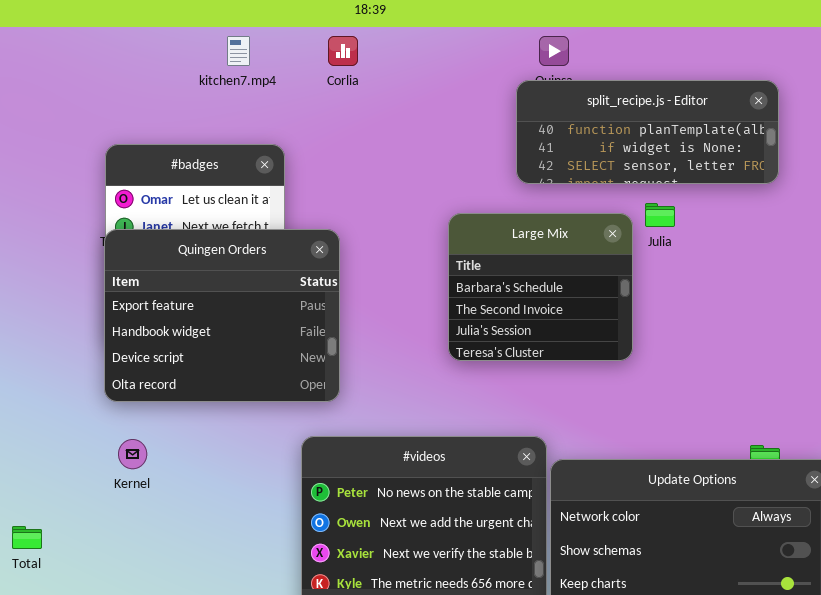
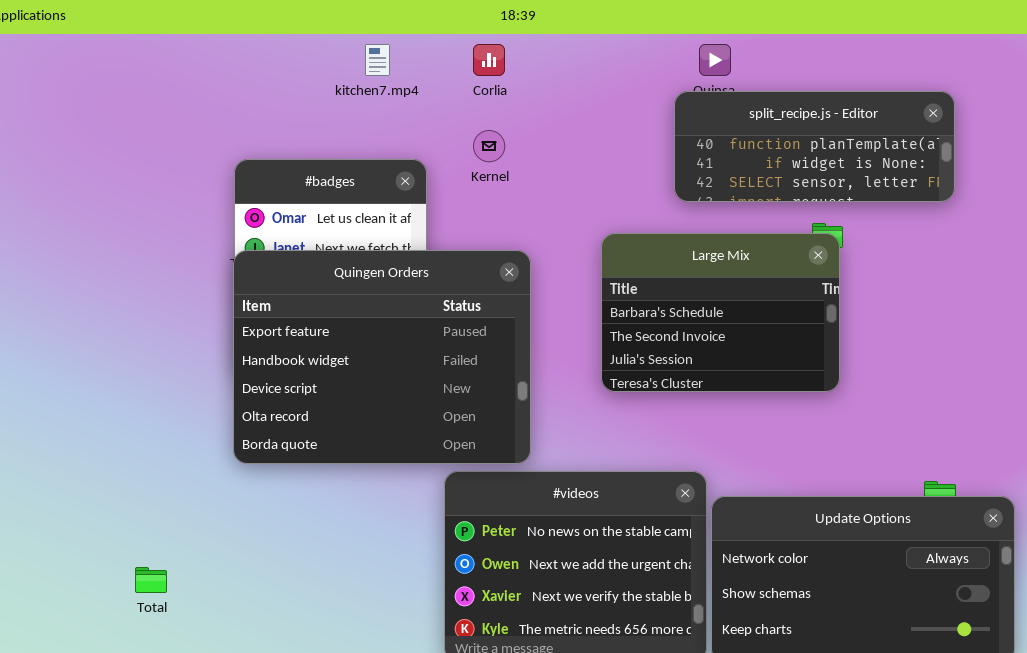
Large Mix: [448,213,633,361] -> [601,233,840,392], resized
Quingen Orders: [104,229,340,402] -> [233,250,531,464], resized
Kernel: [118,439,147,469] -> [473,130,505,162], moved

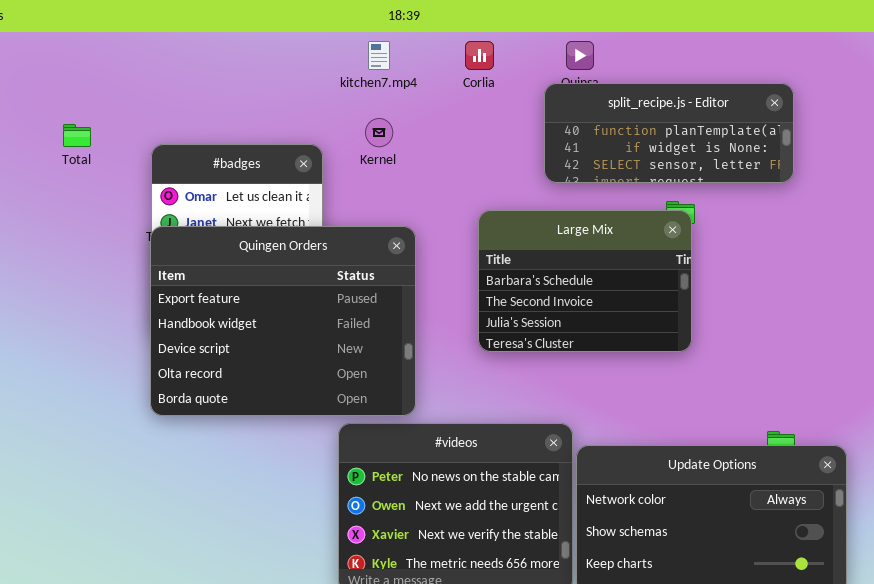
kitchen7.mp4: [365,44,390,76] -> [368,41,390,70], moved
Corlia: [473,44,505,76] -> [465,41,494,70], moved
Total: [135,567,167,593] -> [63,124,91,147], moved

